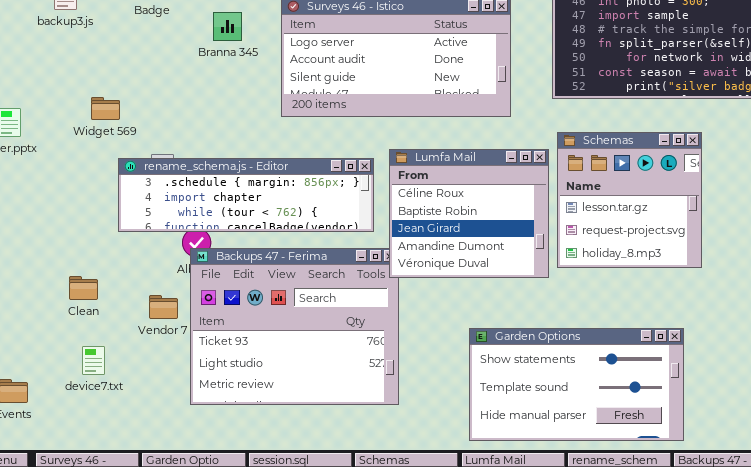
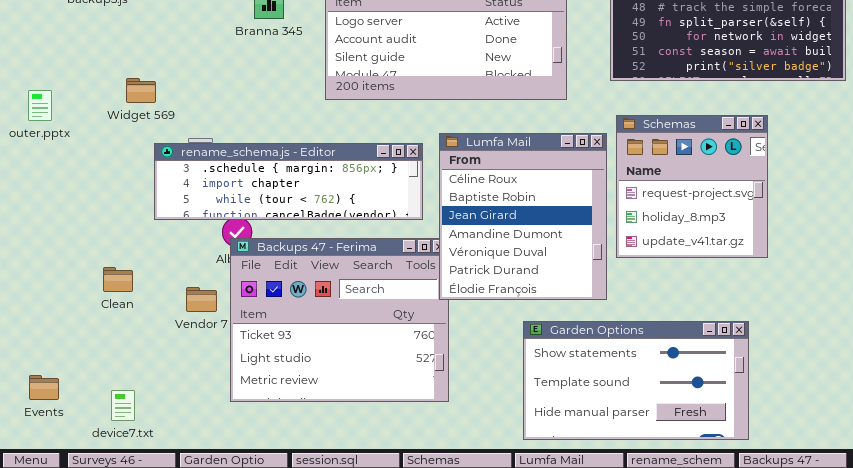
Schemas: [557,132,702,268] -> [616,115,768,258], scrolled down 1 row
Lumfa Mail: [389,149,549,278] -> [439,133,607,300], resized
device7.txt: [82,346,105,375] -> [111,390,135,421], moved

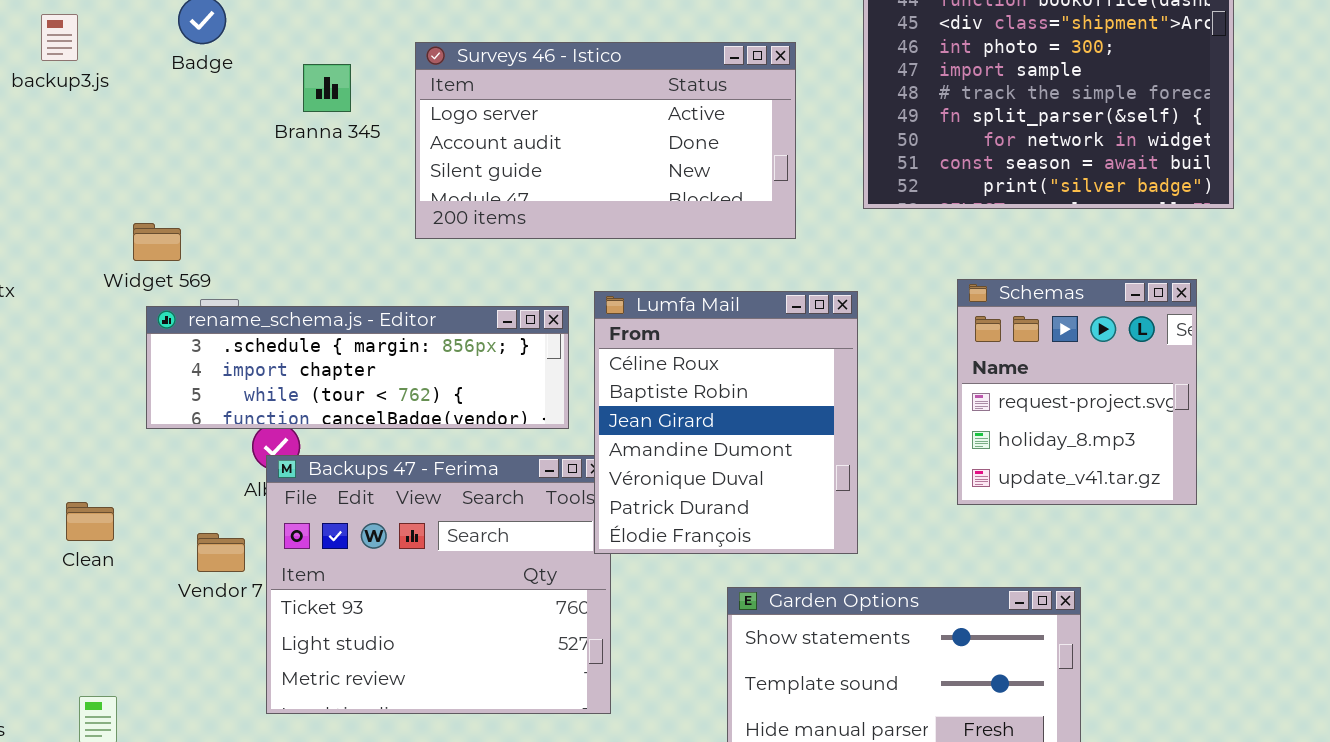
Widget 569: [126,78,156,103] -> [133,223,181,261], moved
Schemas: [616,115,768,258] -> [957,279,1197,505], moved

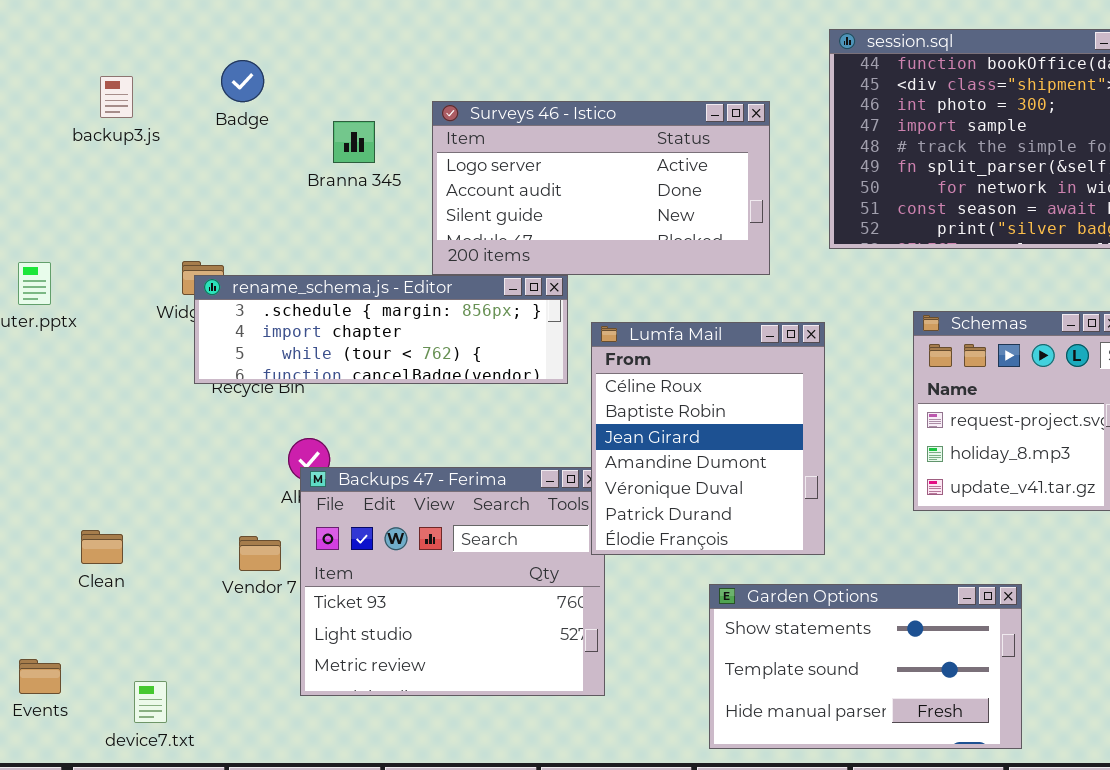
rename_schema.js - Editor: [146,306,569,429] -> [194,275,568,384], moved
Clean: [66,502,114,541] -> [81,530,123,564], moved

